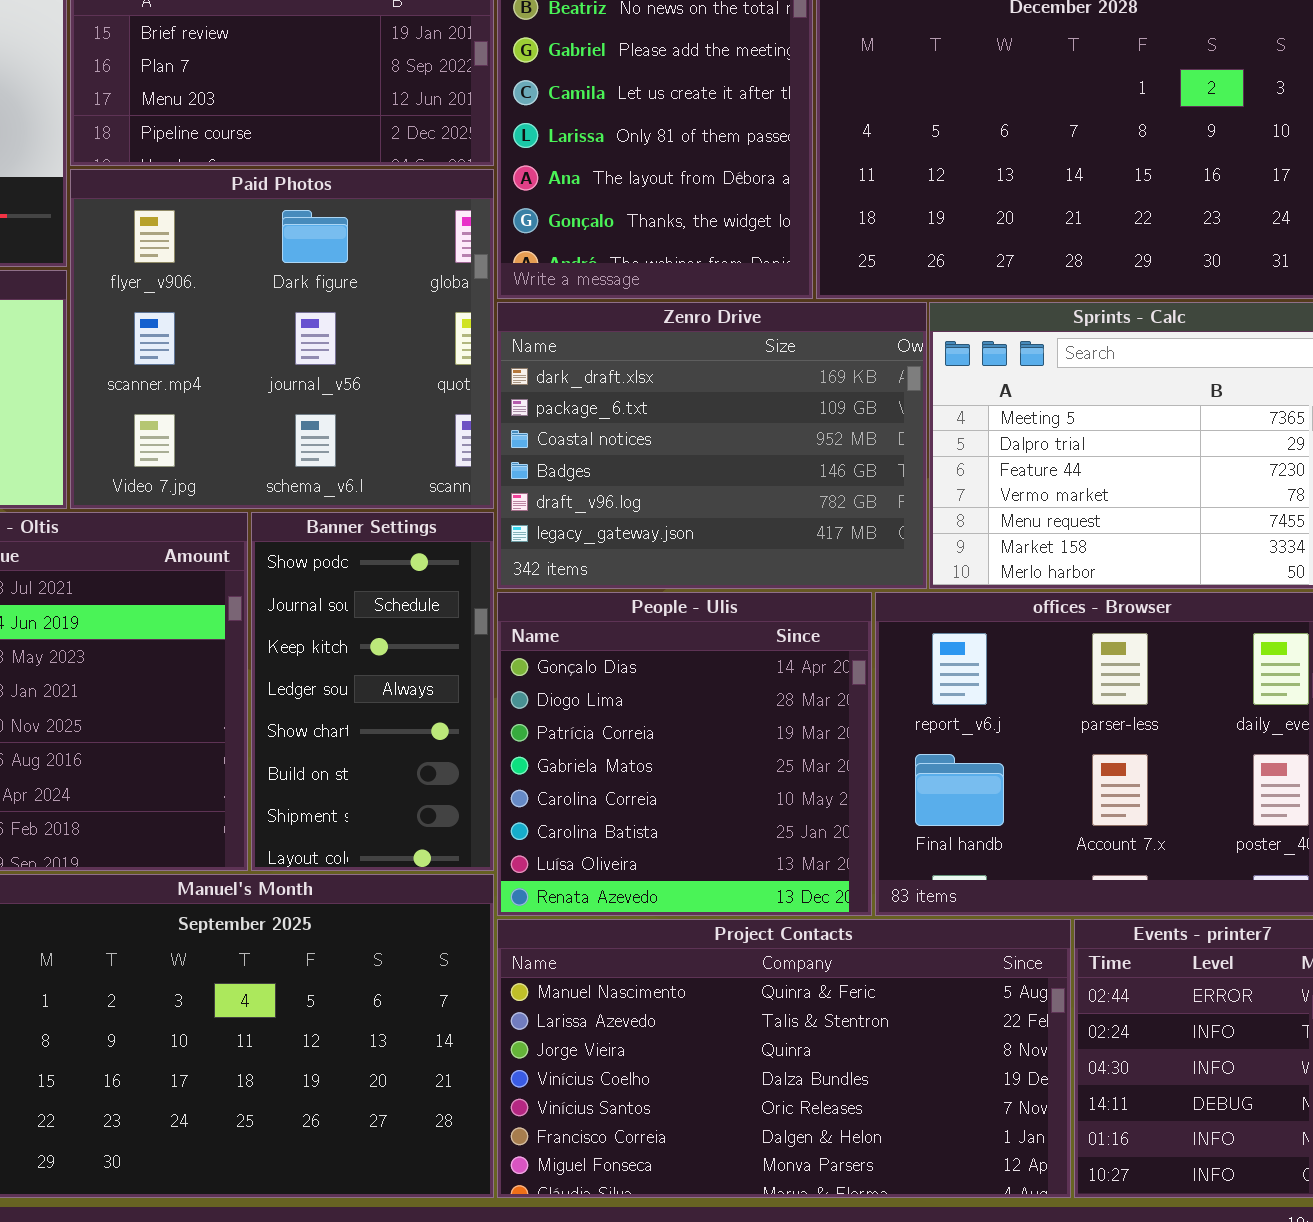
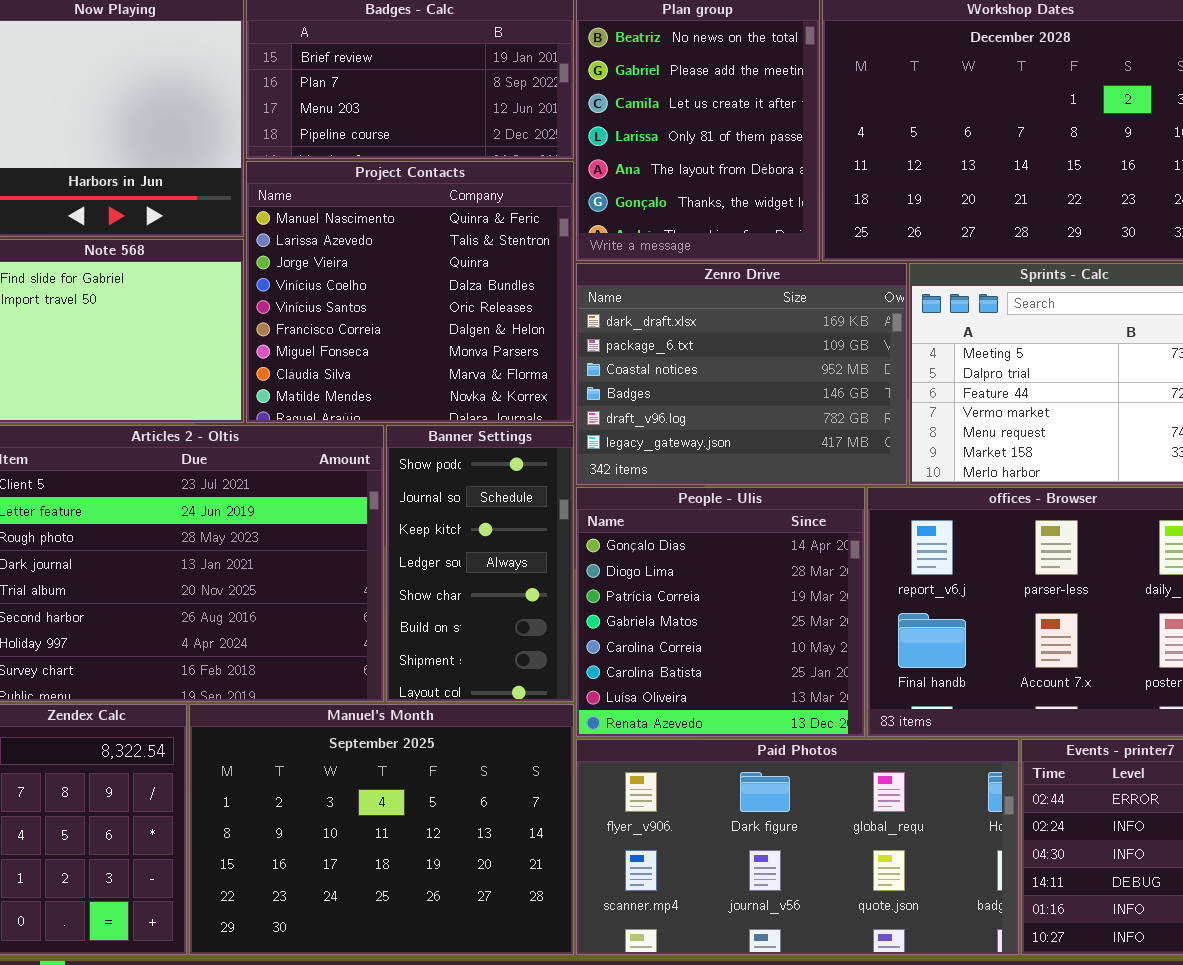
Paid Photos: [70,169,494,509] -> [576,739,1019,955], moved, resized
Project Contacts: [497,919,1071,1198] -> [246,161,574,423], moved, resized

